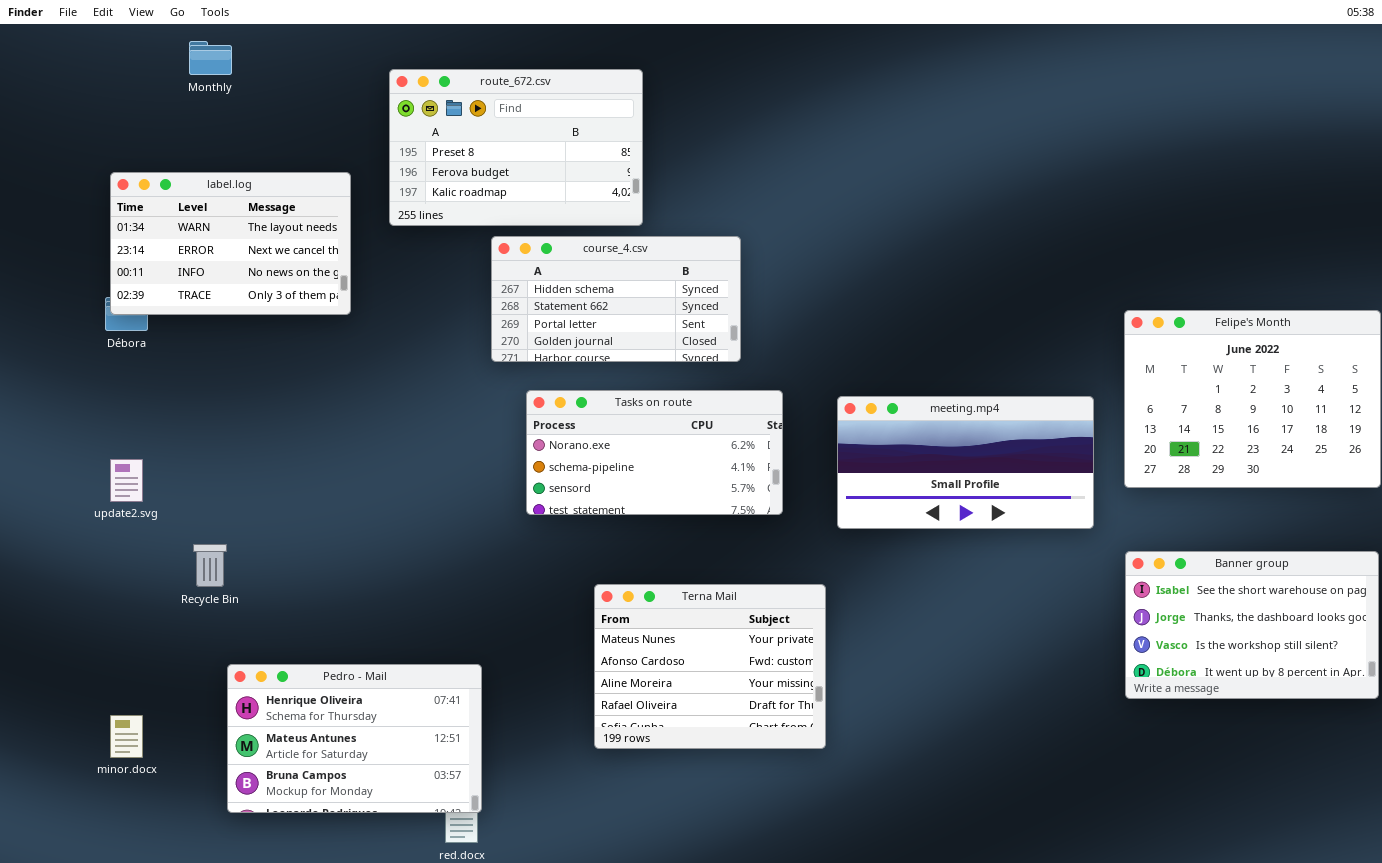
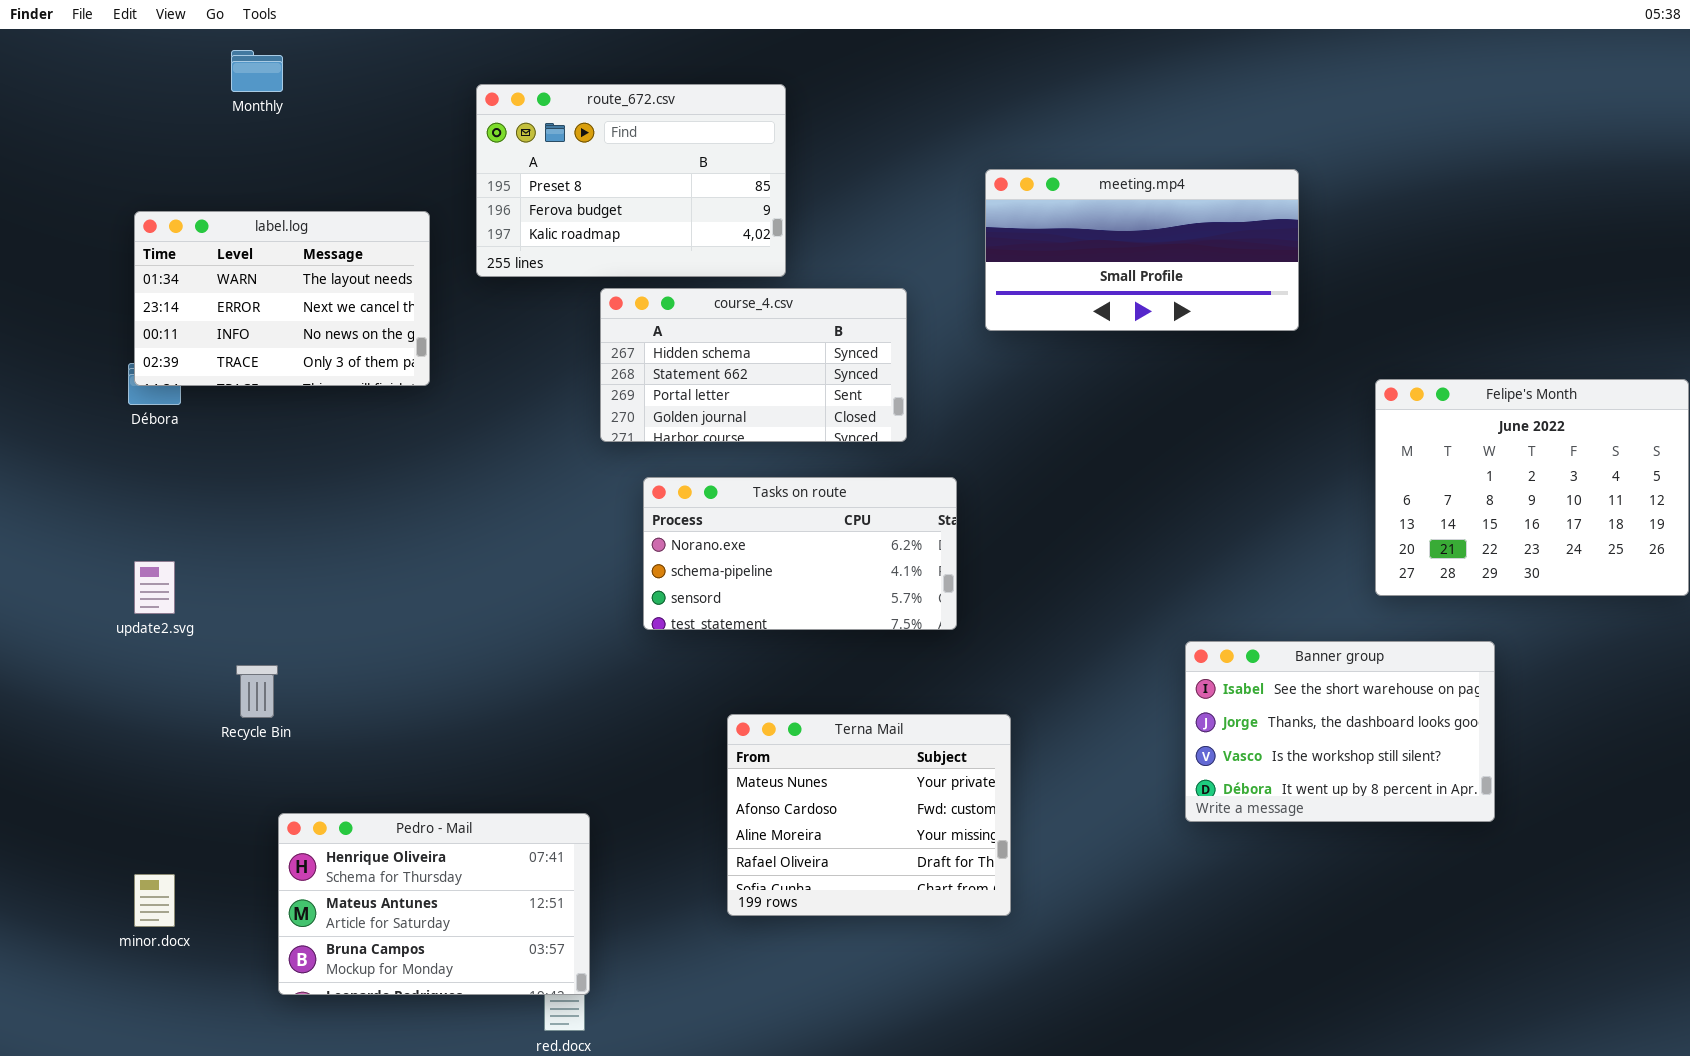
meeting.mp4: [837,396,1094,529] -> [985,169,1299,331], moved
Banner group: [1125,551,1379,699] -> [1185,641,1495,822], moved

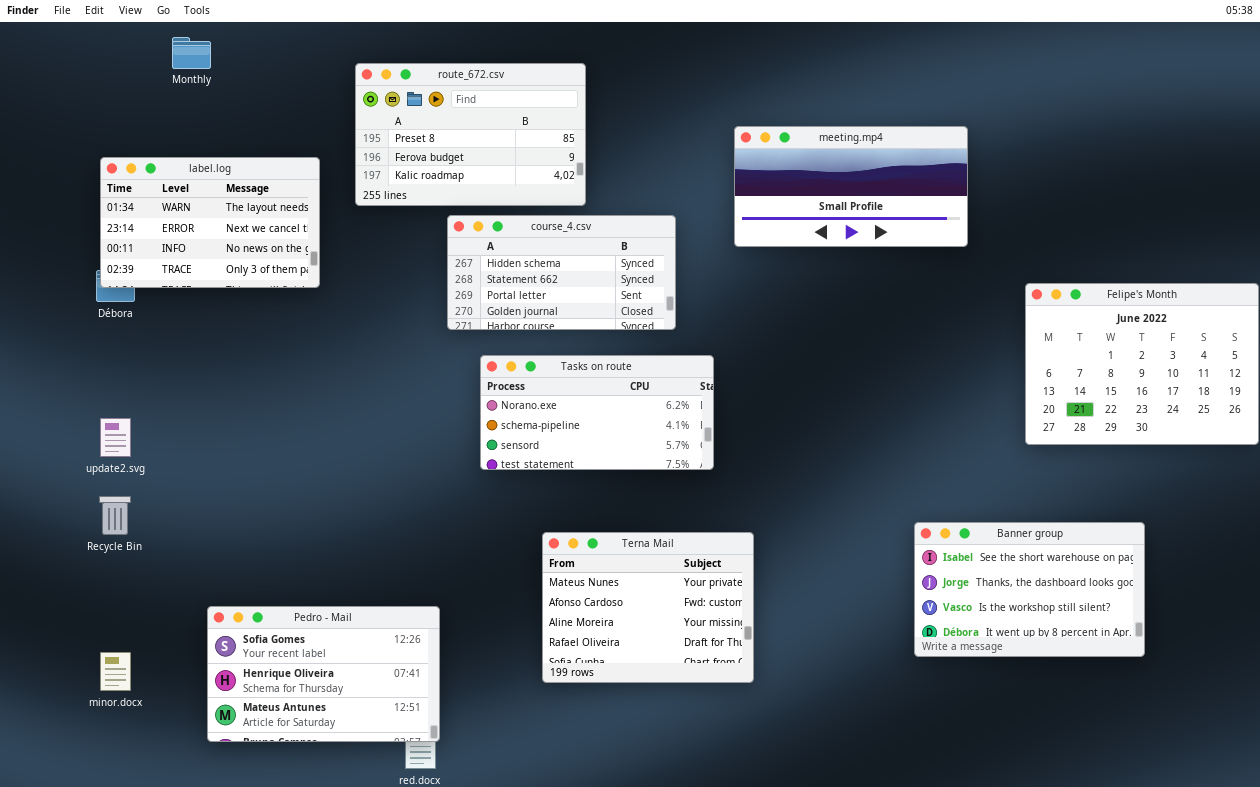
Banner group: [1185,641,1495,822] -> [914,522,1145,657], moved
Recycle Bin: [236,665,278,718] -> [99,496,131,535], moved
Pedro - Mail: [278,813,590,995] -> [207,606,440,742], scrolled up 1 row

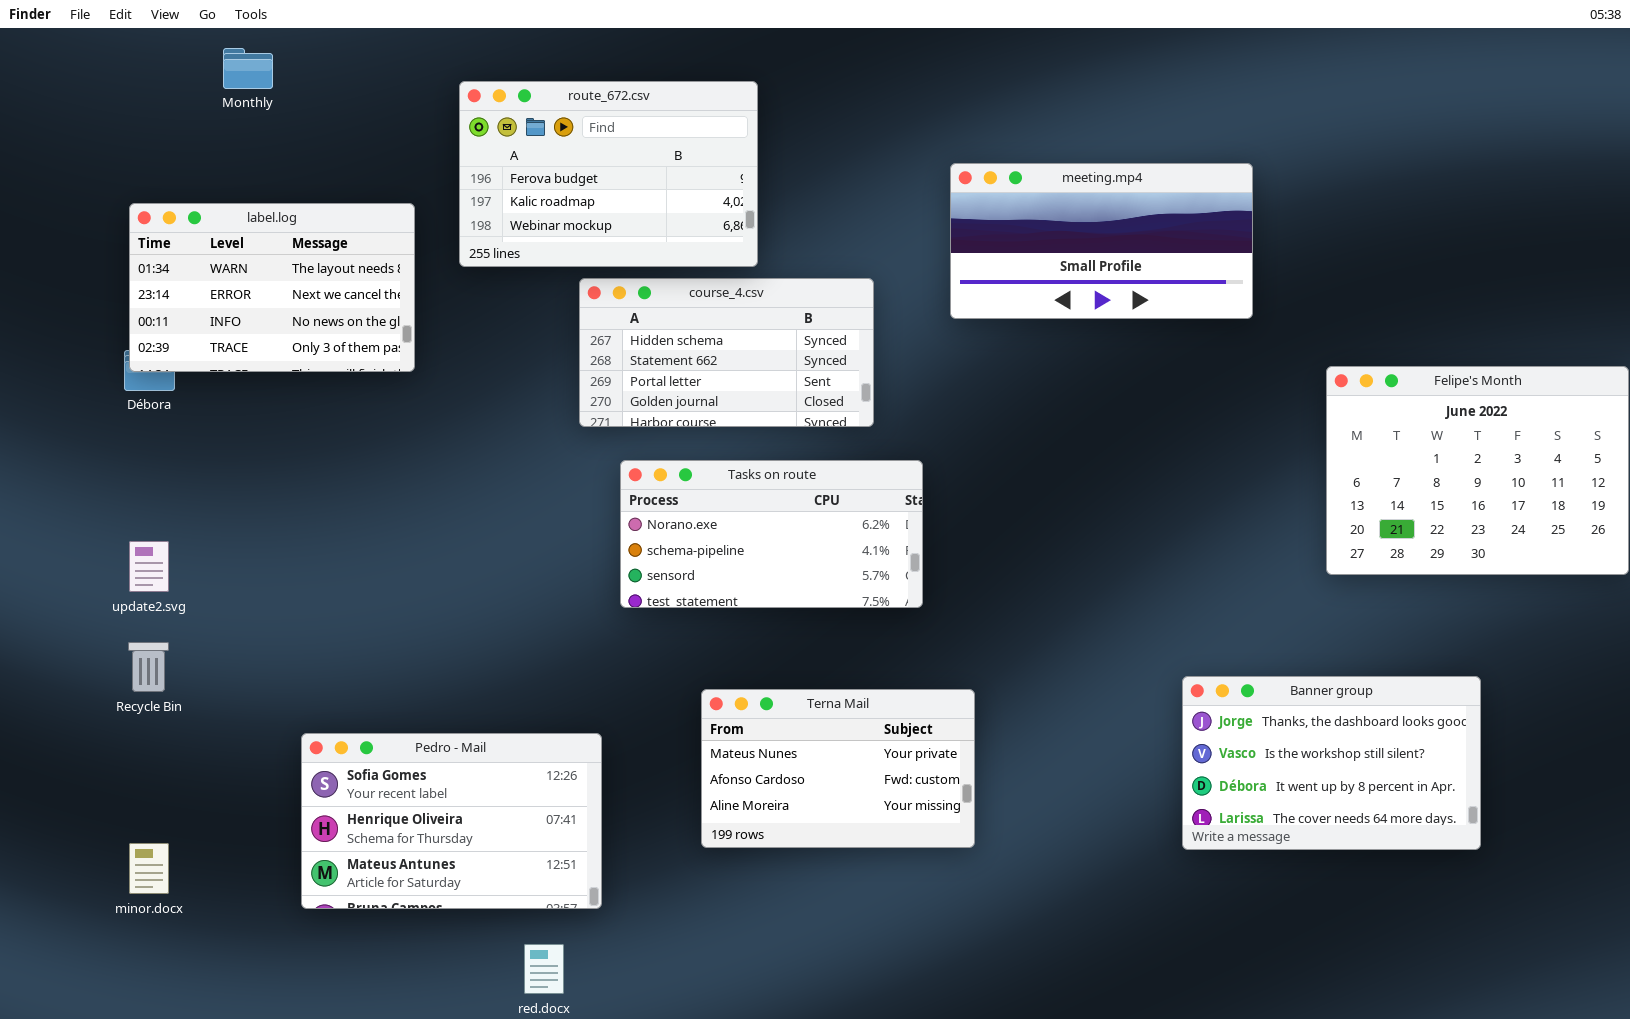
route_672.csv: [355,63,586,206] -> [459,81,758,267], scrolled down 1 row
Banner group: [914,522,1145,657] -> [1182,676,1481,850], scrolled down 1 row
Terna Mail: [542,532,754,683] -> [701,689,975,848], resized
Pedro - Mail: [207,606,440,742] -> [301,733,602,909], moved

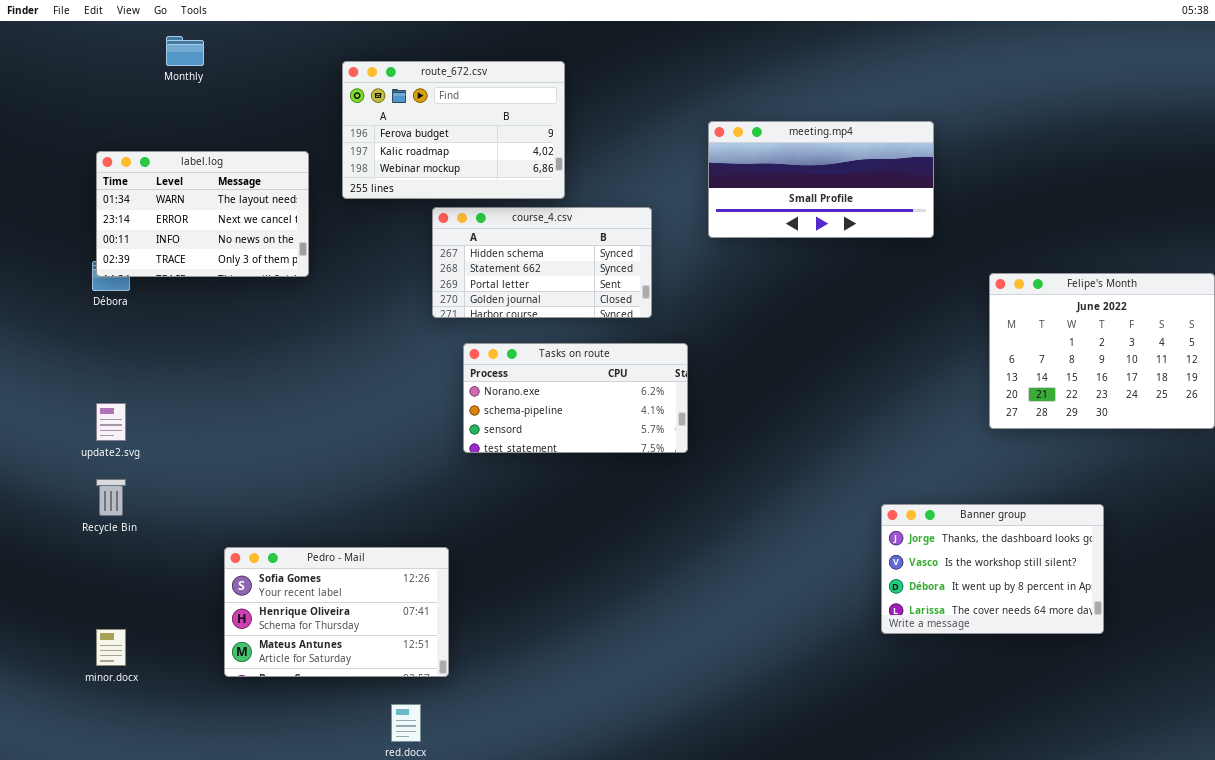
Terna Mail: [701,689,975,848] -> none, closed

